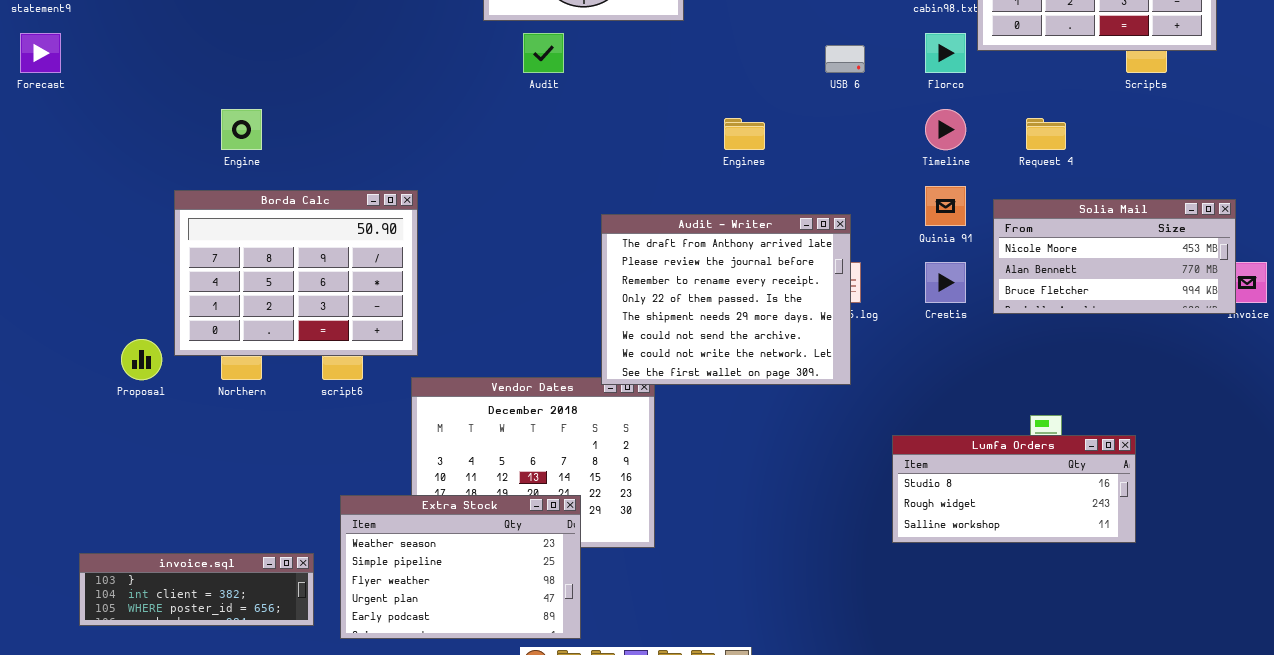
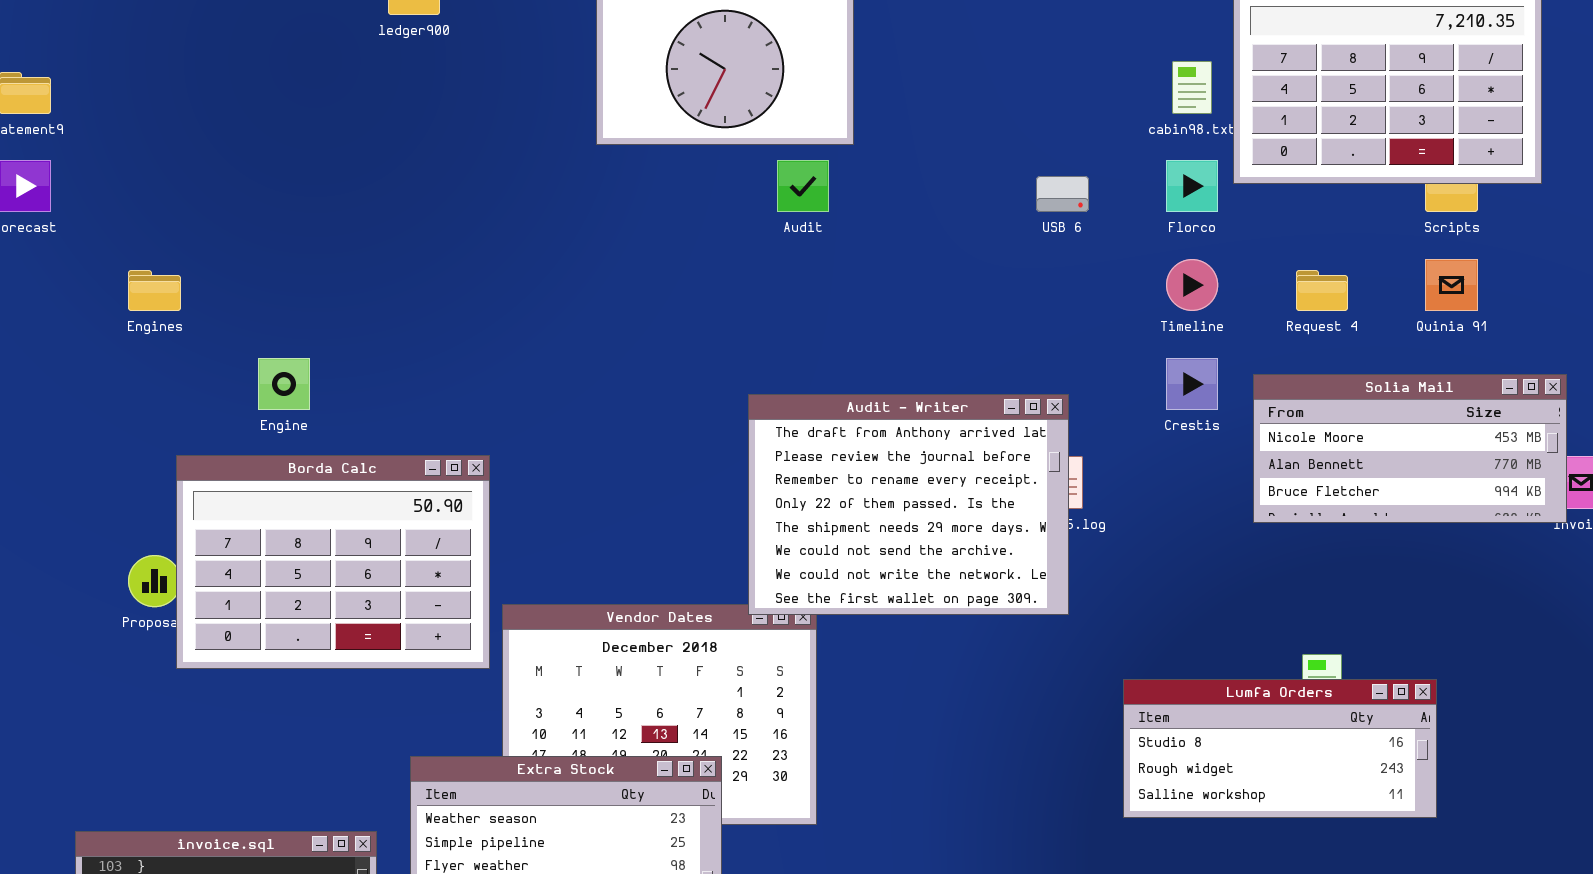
Audit: [523,33,564,73] -> [777,160,829,212], moved
Engine: [221,109,262,150] -> [258,358,310,410], moved
Engines: [724,118,765,150] -> [128,270,181,311], moved
Quinia 91: [925,186,966,226] -> [1425,259,1478,311], moved
Borda Calc: [174,190,418,356] -> [176,455,490,669], moved
Crestis: [925,262,966,303] -> [1166,358,1218,410], moved

